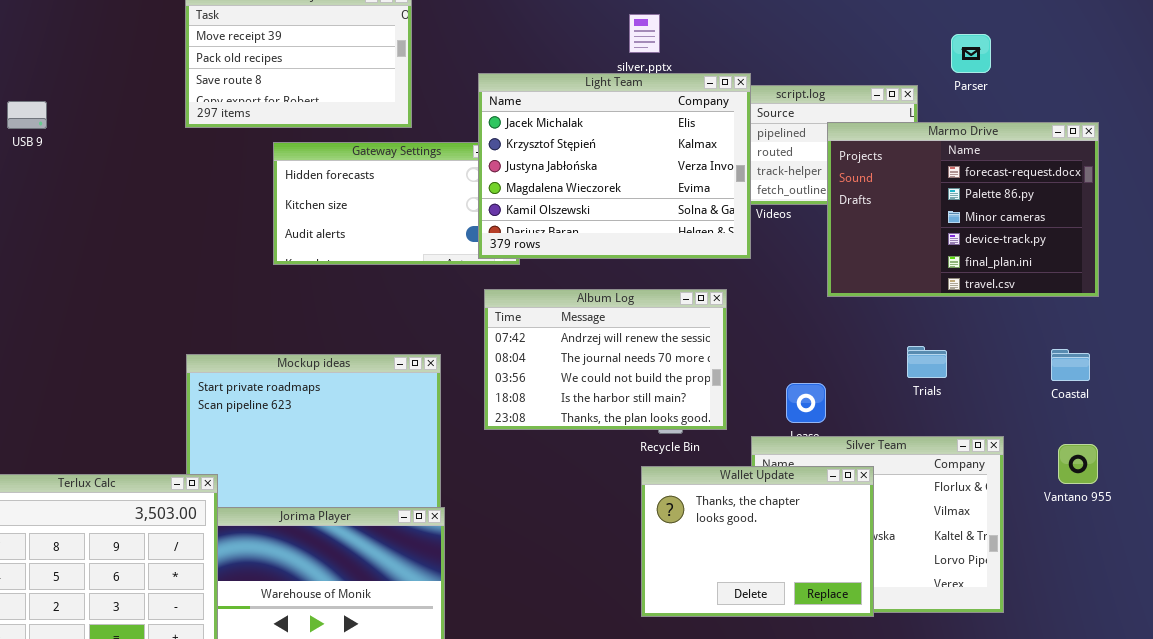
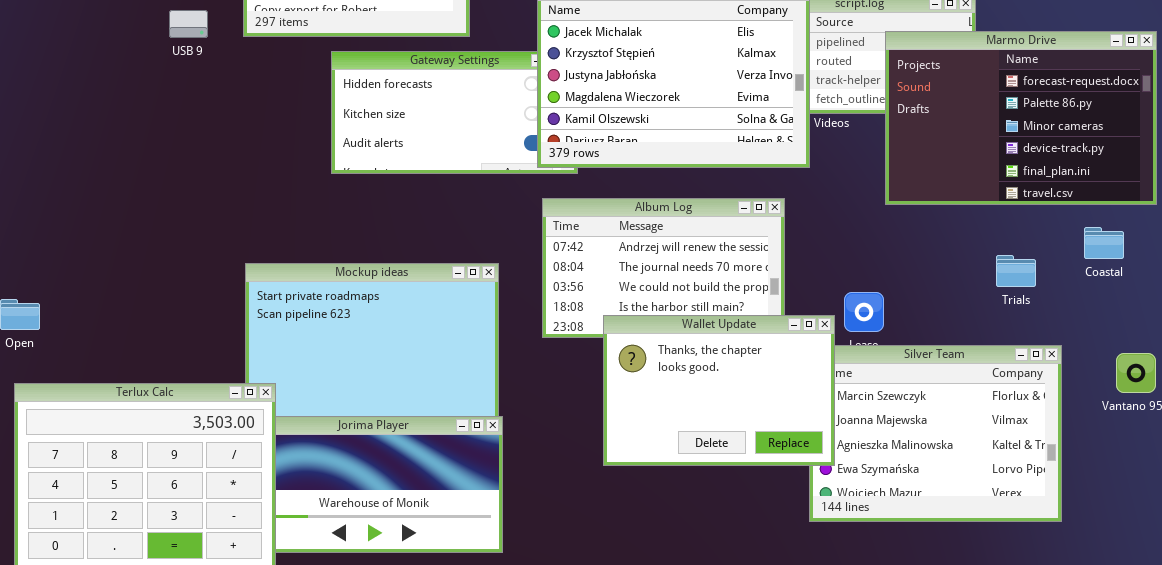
USB 9: [7,101,47,129] -> [169,10,208,38], moved
Trials: [907,346,947,378] -> [996,255,1036,287], moved
Coastal: [1051,349,1090,381] -> [1084,227,1124,259], moved
Wallet Update: [641,466,874,617] -> [603,315,835,466], moved

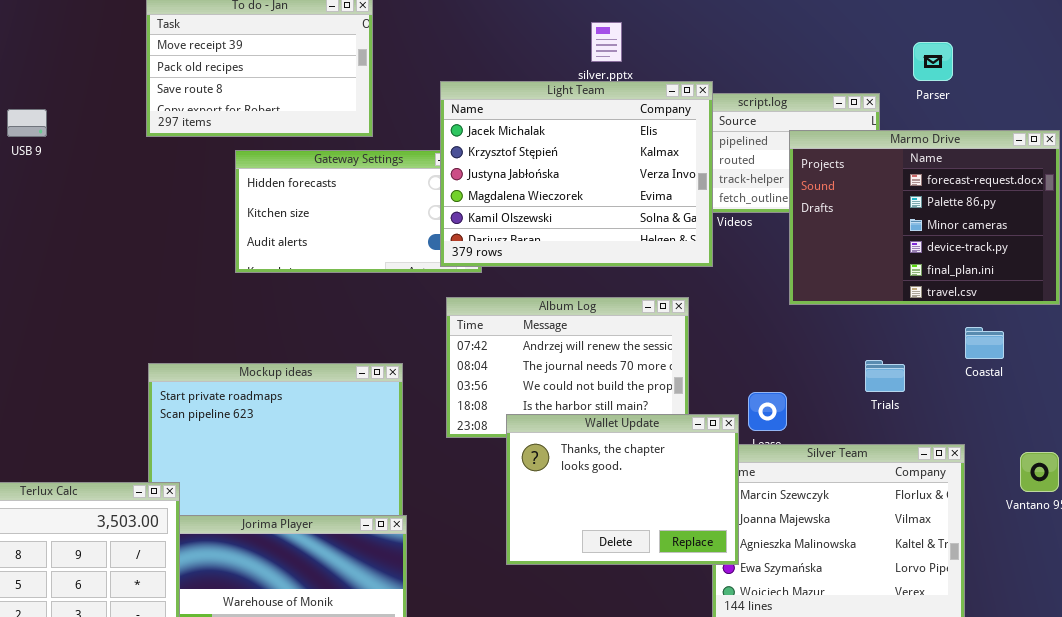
USB 9: [169,10,208,38] -> [7,109,47,137], moved
Coastal: [1084,227,1124,259] -> [965,327,1004,359], moved
Trials: [996,255,1036,287] -> [865,360,905,392], moved

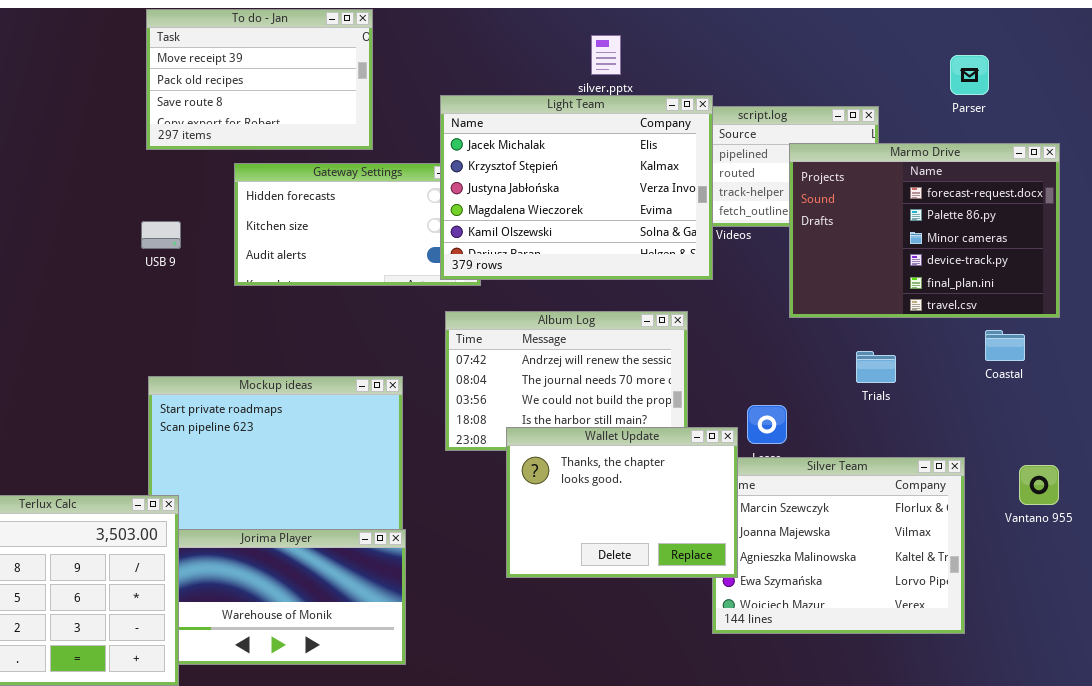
Parser: [913,42,953,81] -> [950,55,989,95], moved
USB 9: [7,109,47,137] -> [141,221,181,249], moved
Coastal: [965,327,1004,359] -> [985,330,1025,361], moved
Trials: [865,360,905,392] -> [856,351,896,383], moved

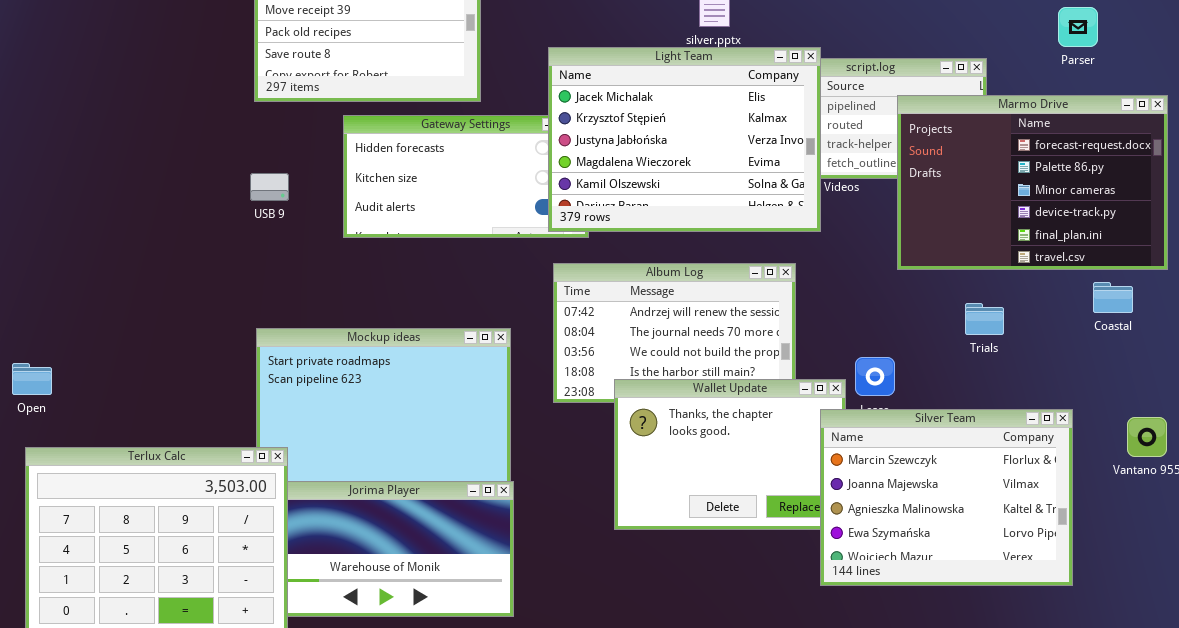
Silver Team: [712,457,965,634] -> [820,409,1073,586], raised

